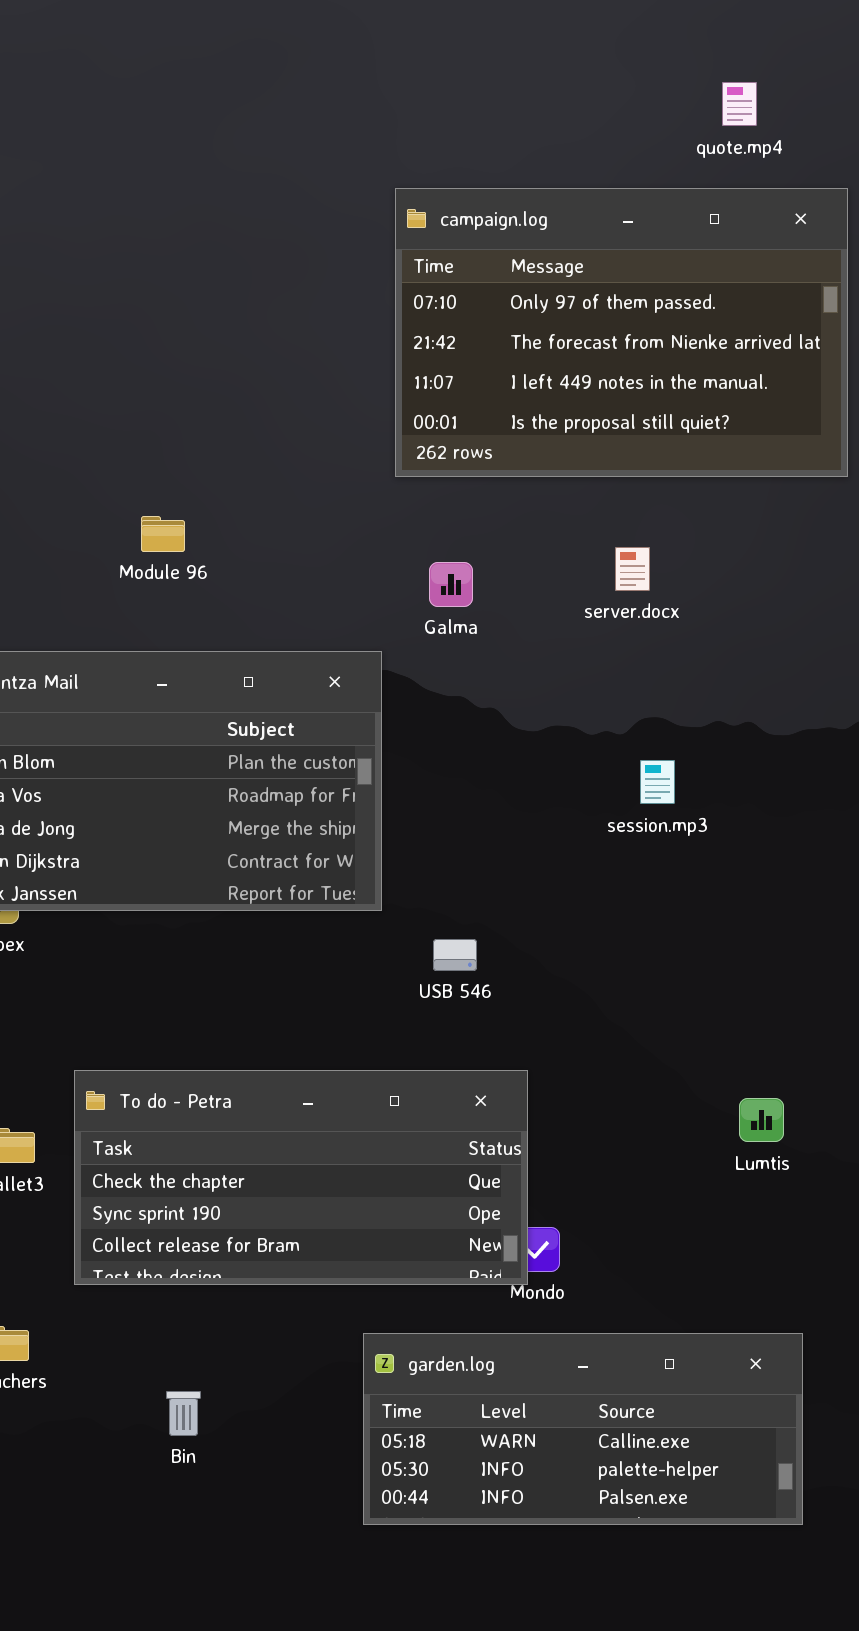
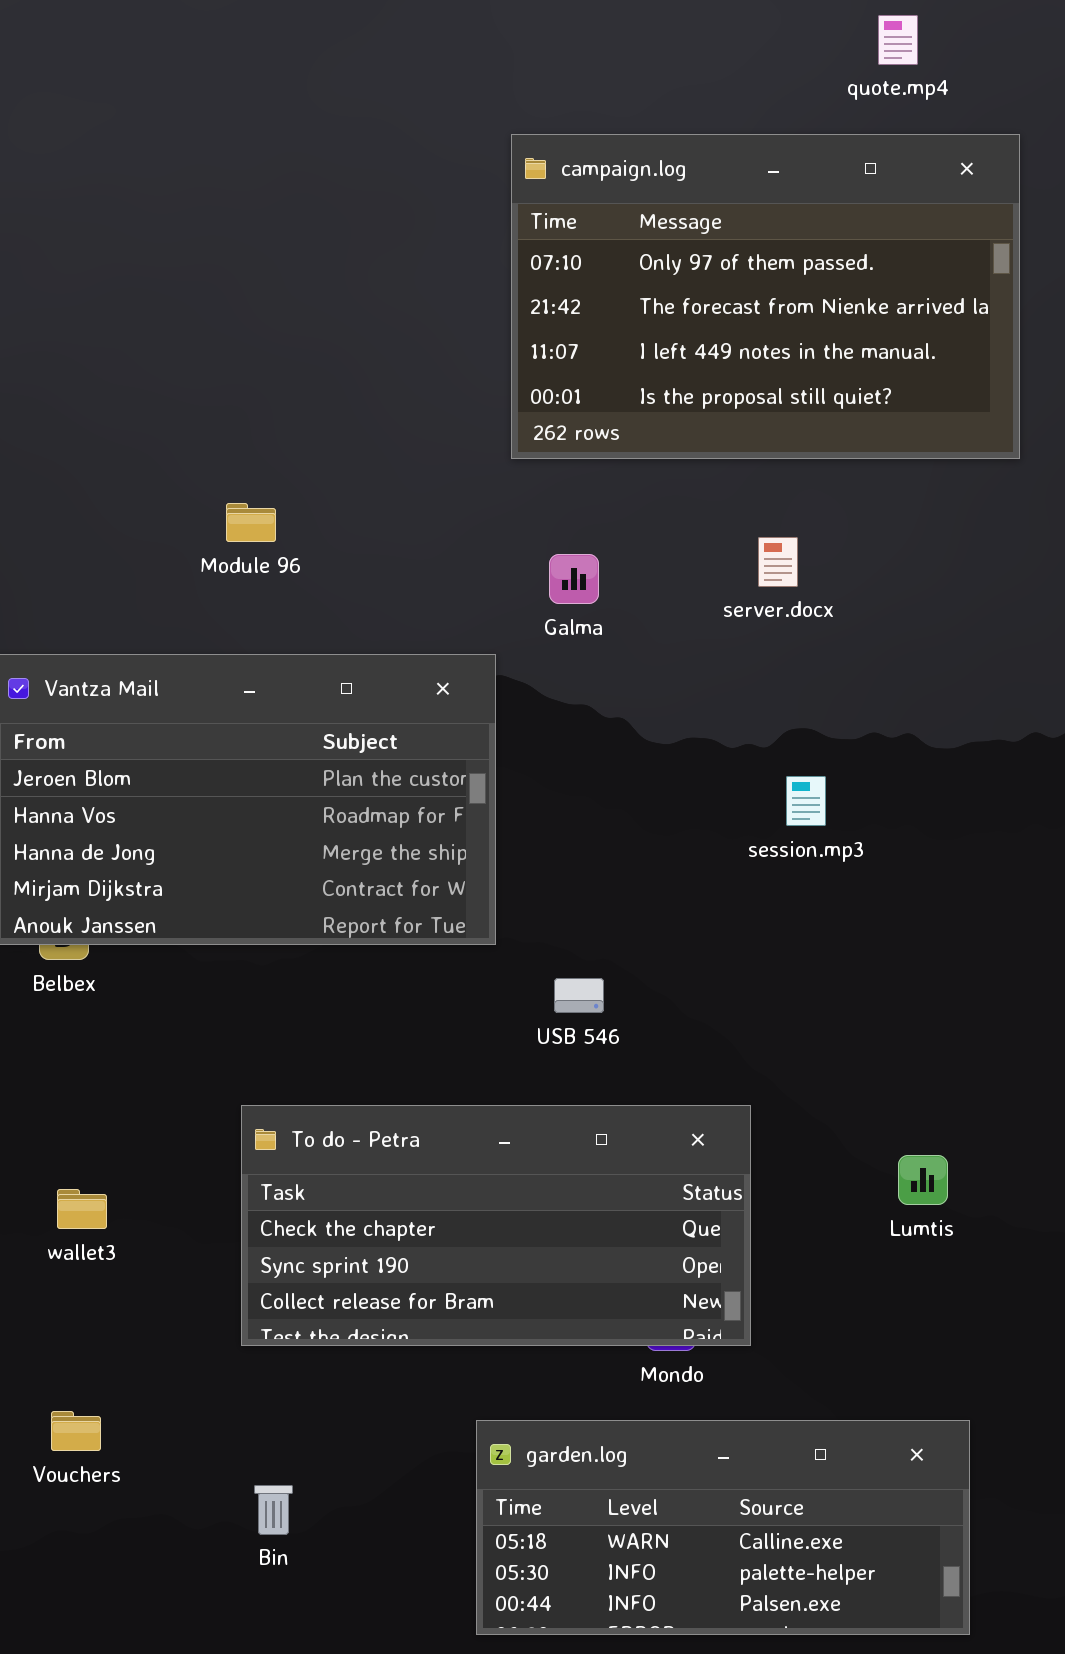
To do - Petra: [74,1070,528,1285] -> [241,1105,751,1346], moved

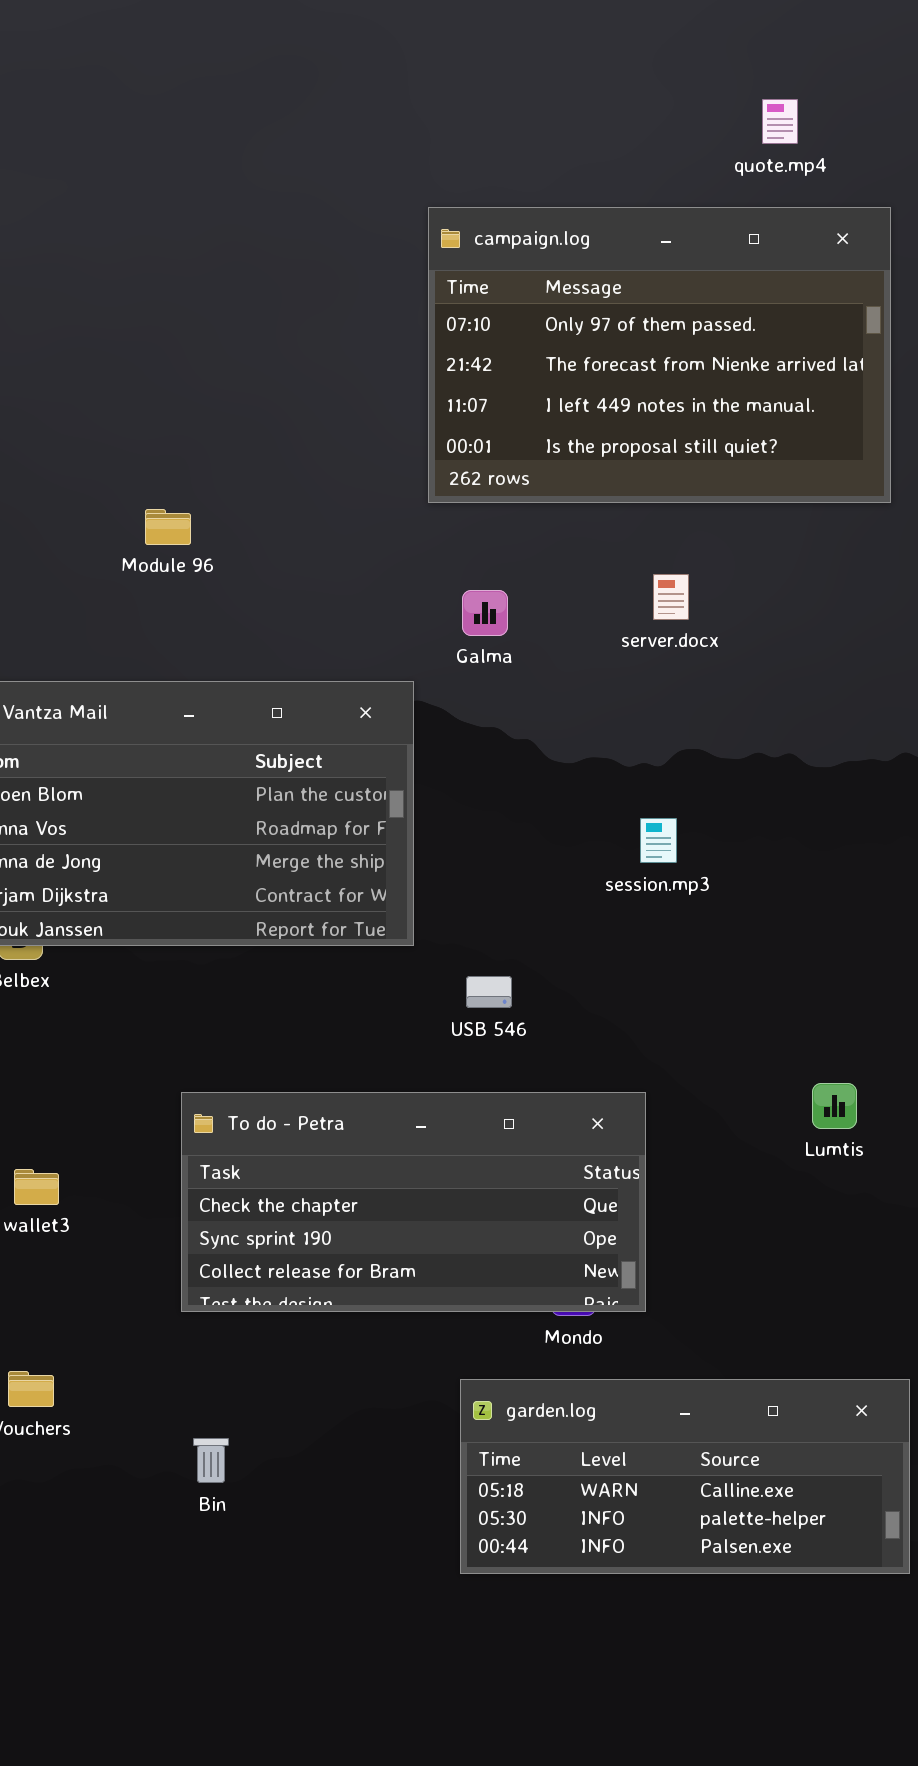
Module 96: [226,503,276,542] -> [145,509,191,545], moved
session.mp3: [786,776,826,826] -> [640,818,677,863], moved
Lumtis: [898,1155,948,1205] -> [812,1083,857,1129], moved
garden.log: [476,1420,970,1635] -> [460,1379,910,1574], moved

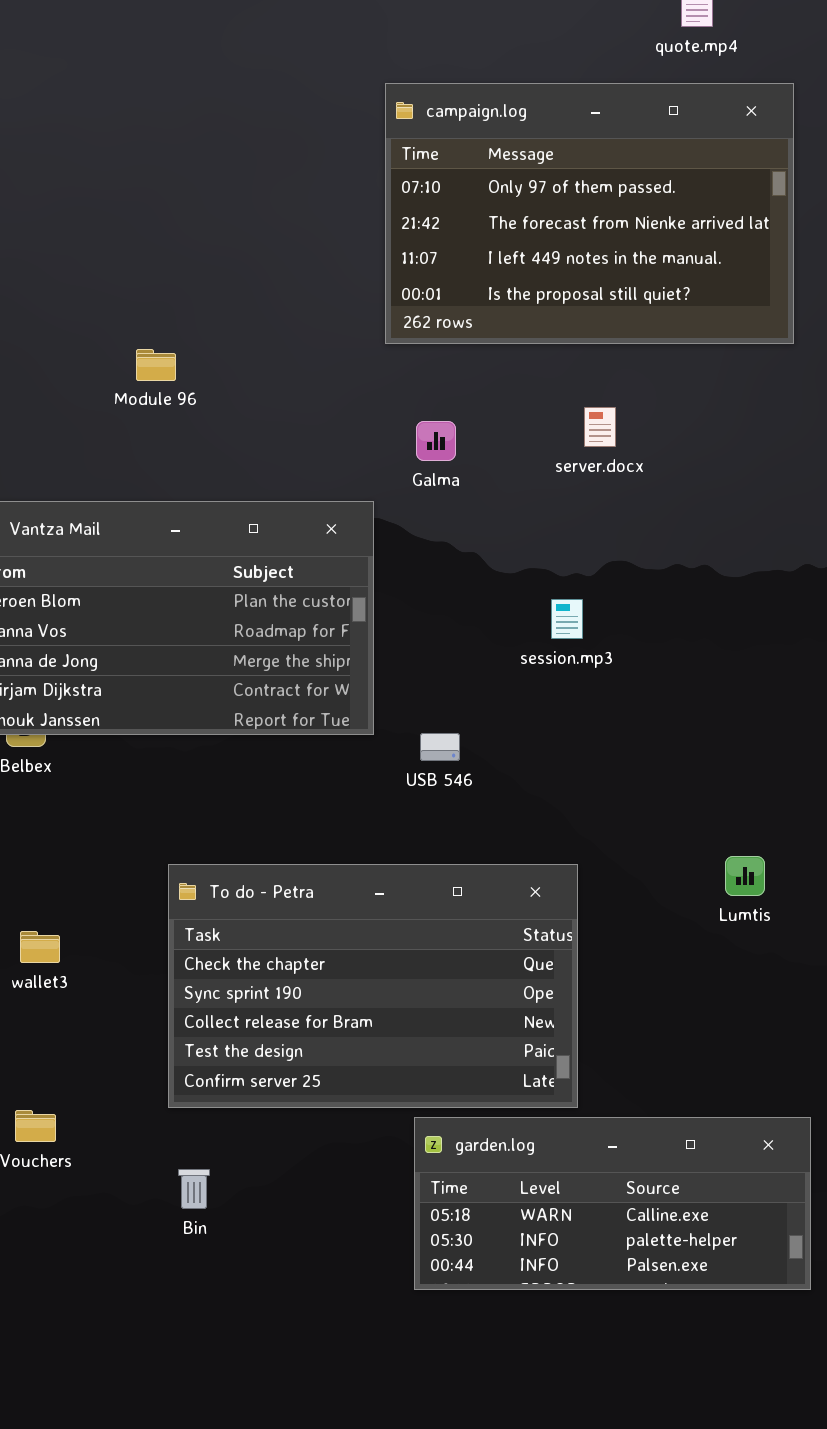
session.mp3: [640,818,677,863] -> [551,599,583,639], moved
USB 546: [466,976,512,1008] -> [420,733,460,761], moved
To do - Petra: [181,1092,646,1312] -> [168,864,578,1108], resized

